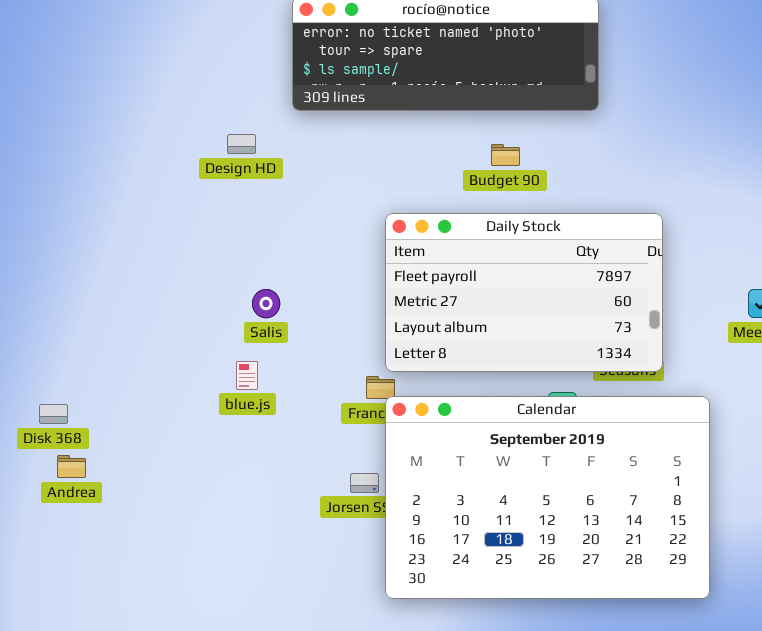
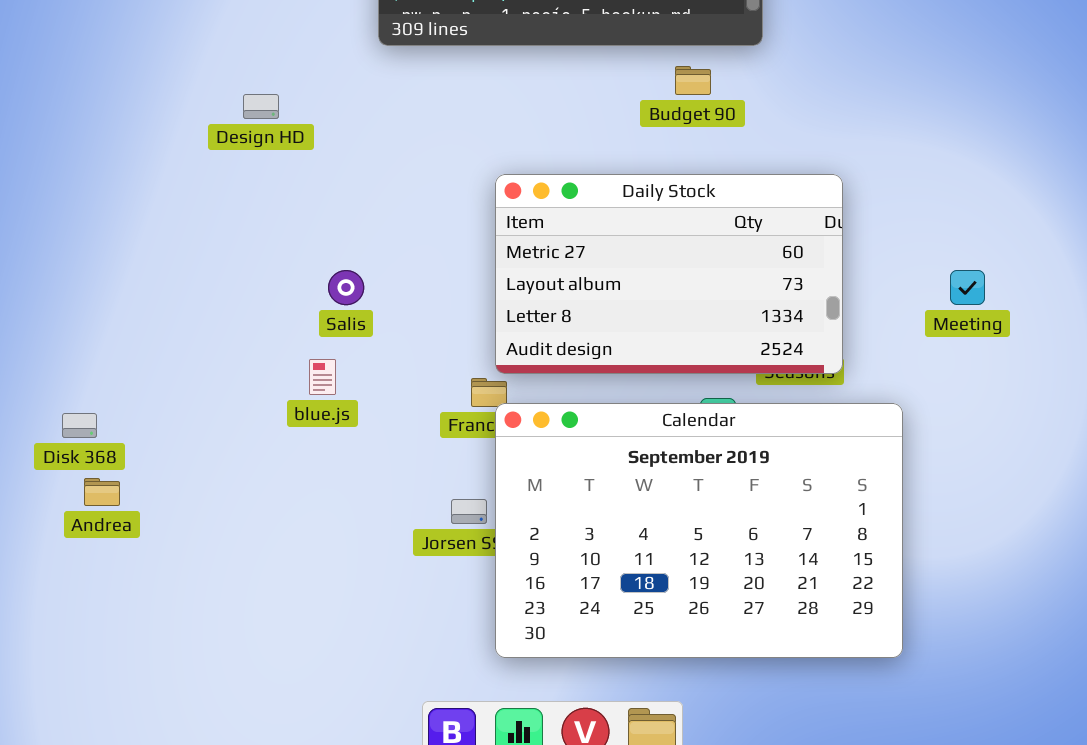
Design HD: [227,134,256,154] -> [243,94,279,119], moved
Budget 90: [491,144,520,166] -> [675,66,711,95], moved
Daily Stock: [385,213,663,372] -> [495,174,843,374], scrolled down 1 row

